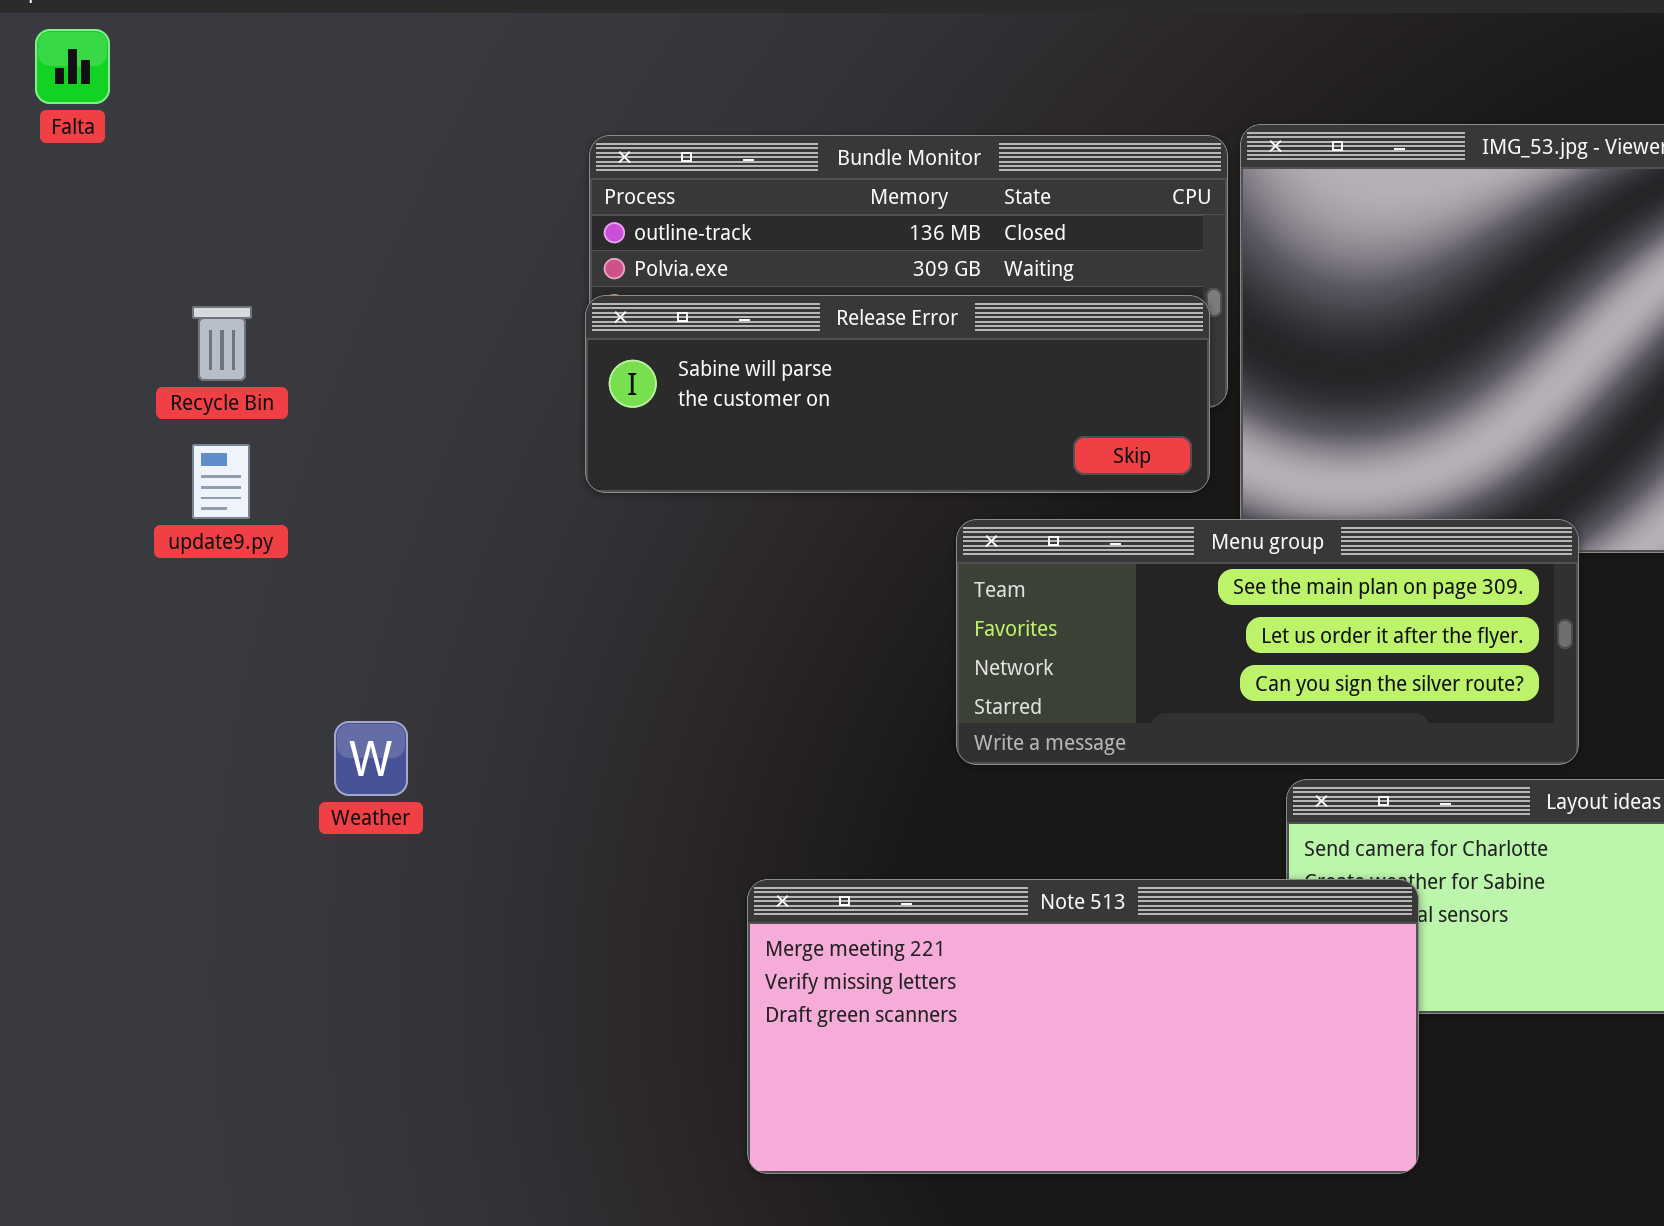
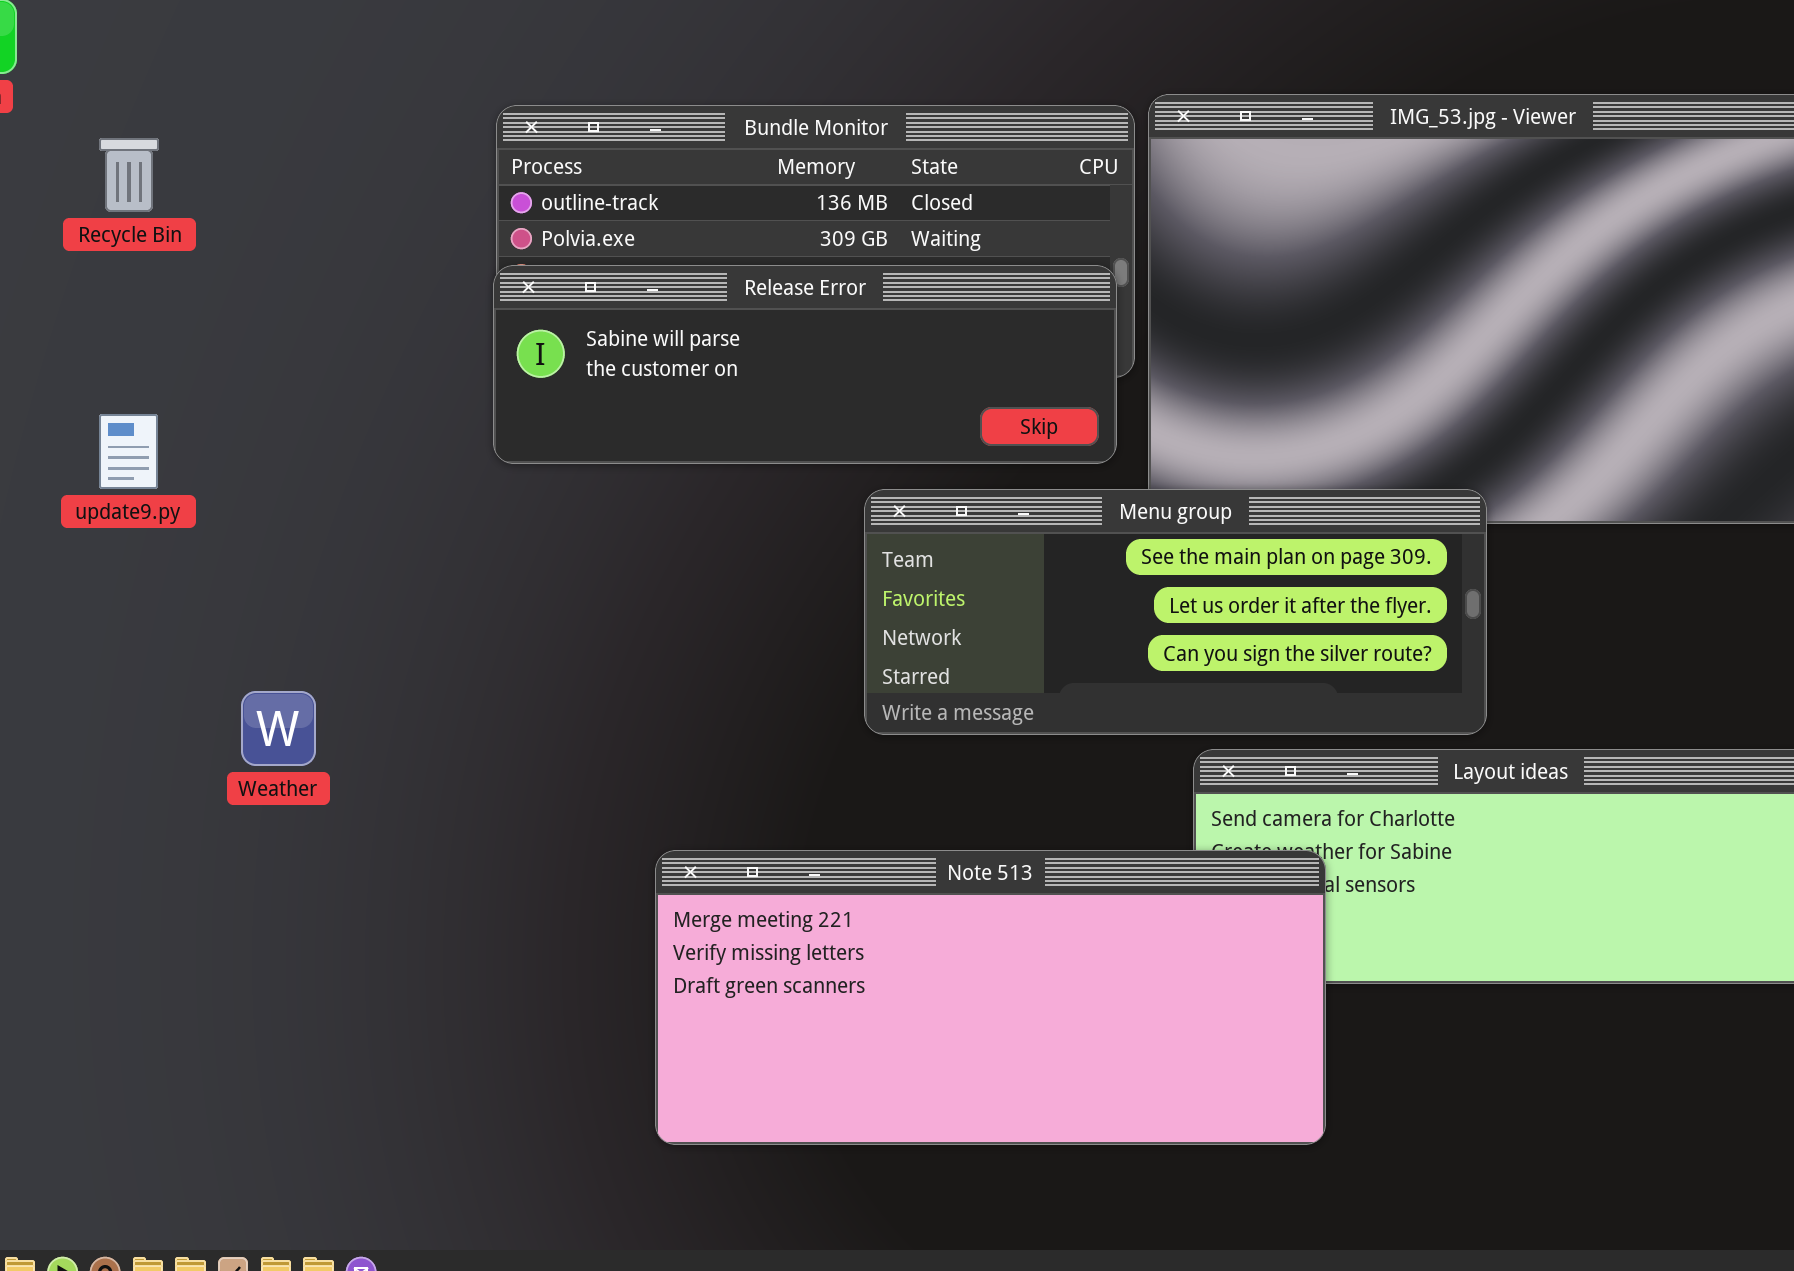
Recycle Bin: [192,306,252,381] -> [99,138,159,212], moved

